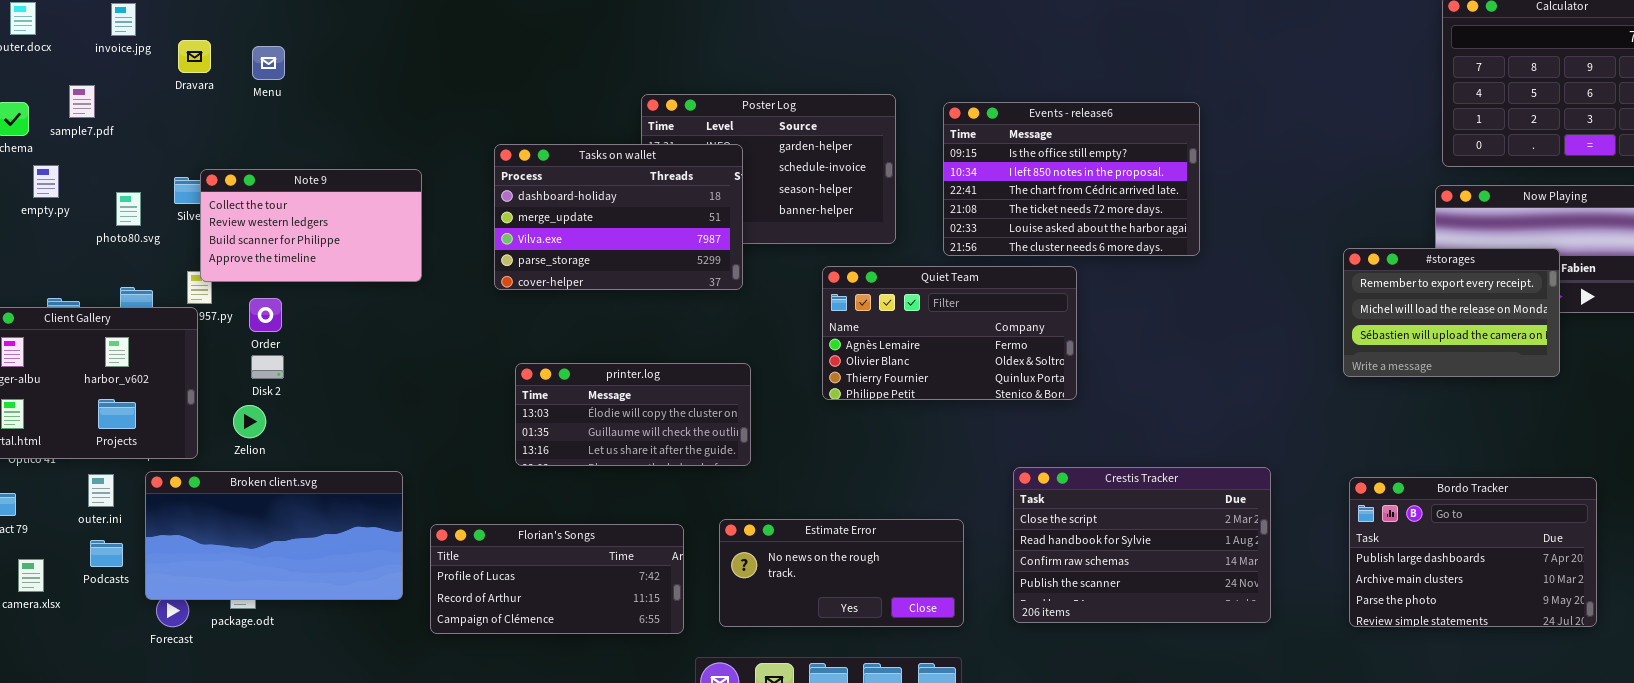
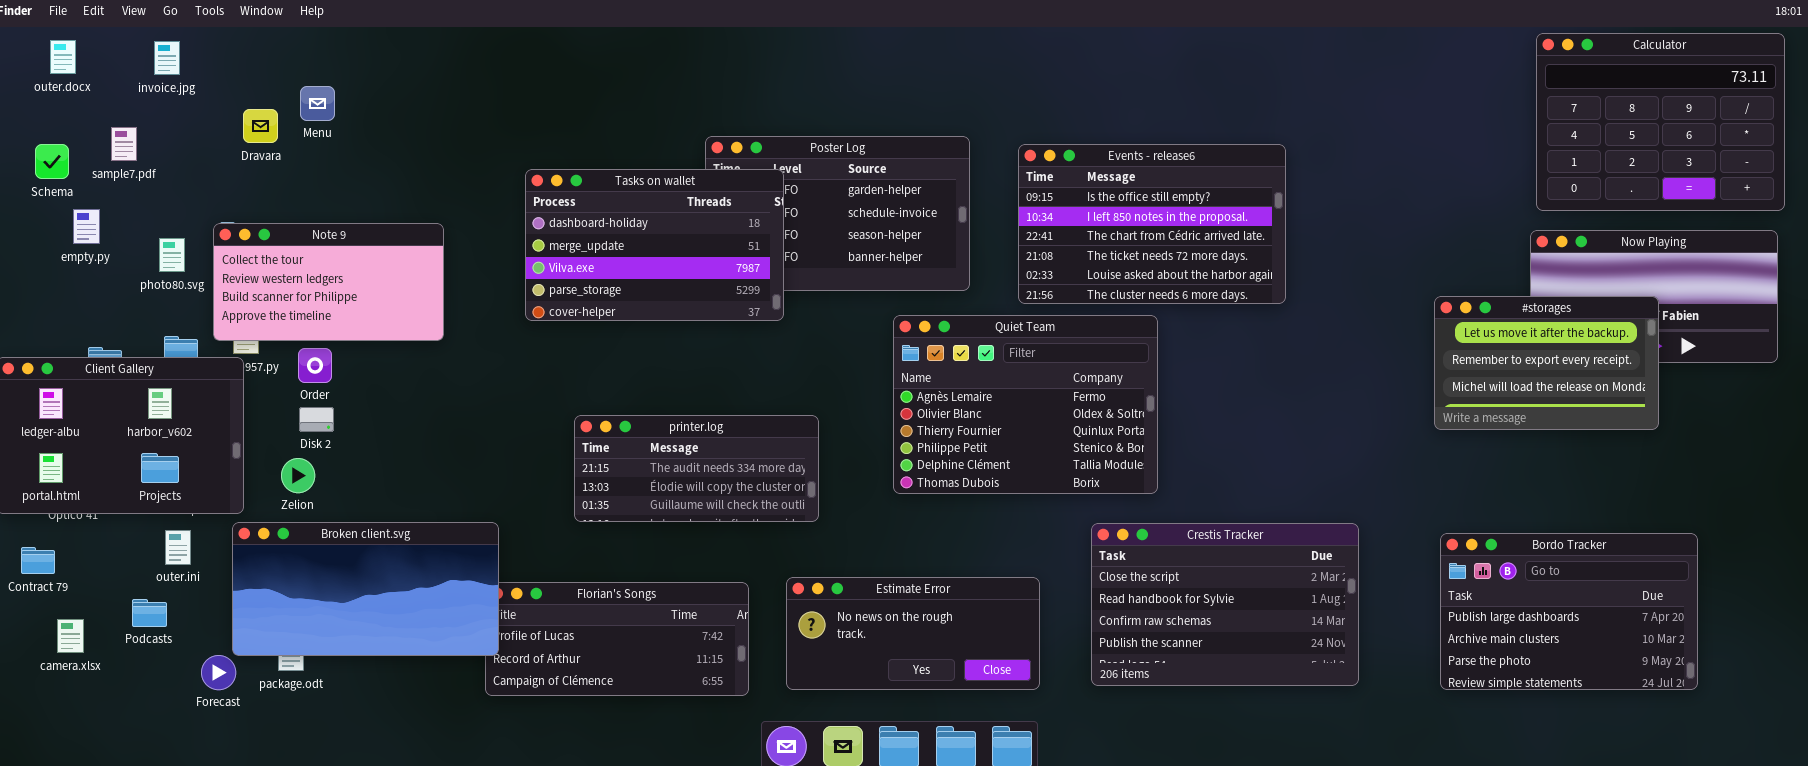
Dravara: [178,40,211,73] -> [243,109,278,143], moved
Tasks on wallet: [494,144,743,290] -> [525,169,784,321], moved
Note 9: [200,169,422,282] -> [213,223,444,341], moved
#storages: [1343,248,1560,377] -> [1434,296,1659,430], scrolled up 1 row
Quiet Team: [822,266,1077,400] -> [893,315,1158,494], resized
printer.log: [515,363,751,466] -> [574,415,819,522], scrolled up 1 row
Broken client.svg: [145,471,403,600] -> [232,522,499,656], moved
outer.ini: [88,474,114,507] -> [165,530,191,565], moved

